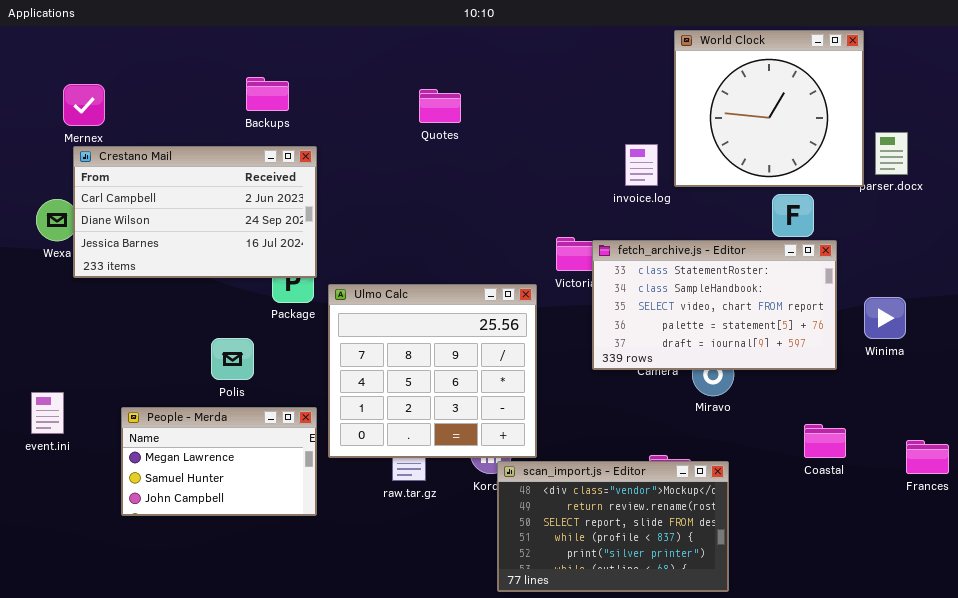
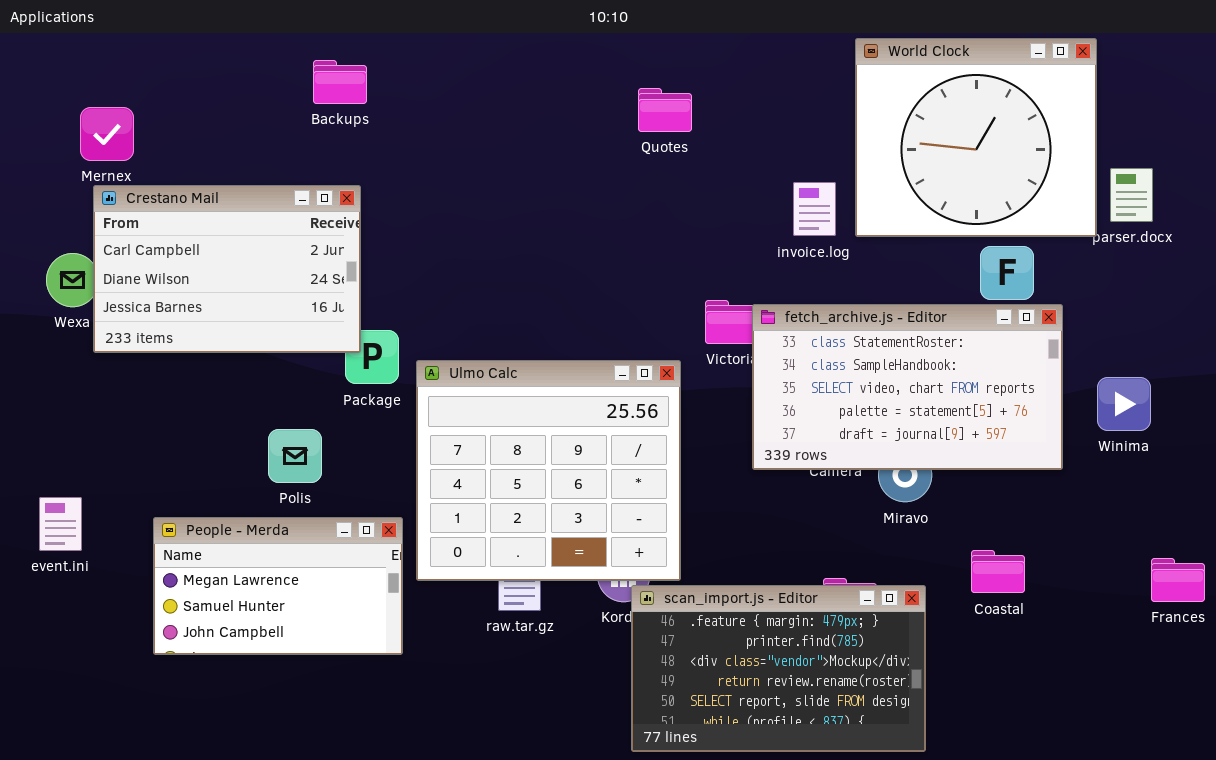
Backups: [246,77,289,111] -> [313,60,367,104], moved
Quotes: [419,89,461,123] -> [638,88,692,132], moved
Crestano Mail: [73,146,317,278] -> [93,185,361,353], resized
Coastal: [804,424,846,458] -> [971,550,1025,593], moved
scan_import.js - Editor: [497,461,729,592] -> [631,585,926,752], scrolled up 2 rows

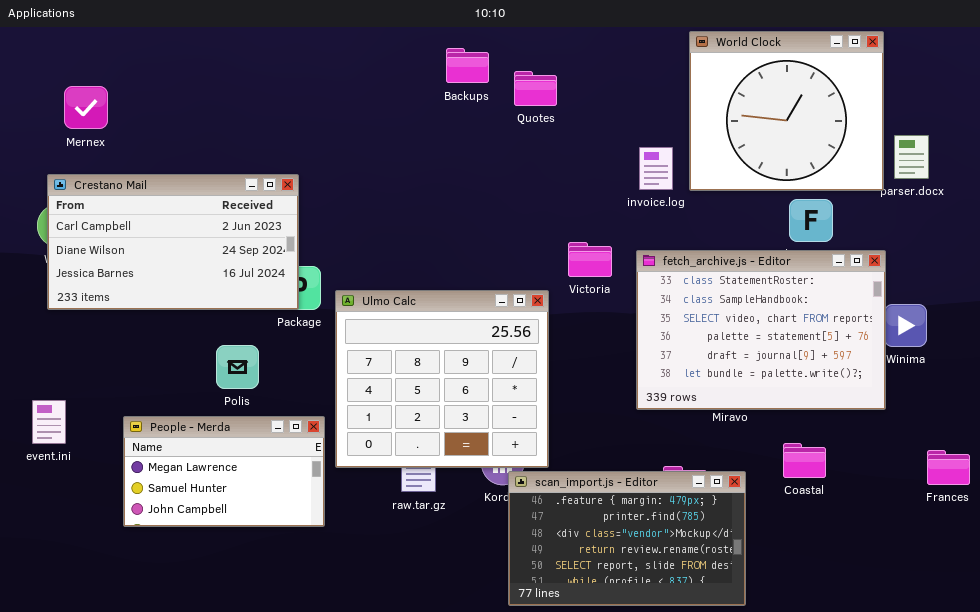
Backups: [313,60,367,104] -> [446,48,489,83], moved
Crestano Mail: [93,185,361,353] -> [47,174,299,310], moved, resized
fetch_archive.js - Editor: [752,304,1063,470] -> [636,250,886,410], moved, resized

